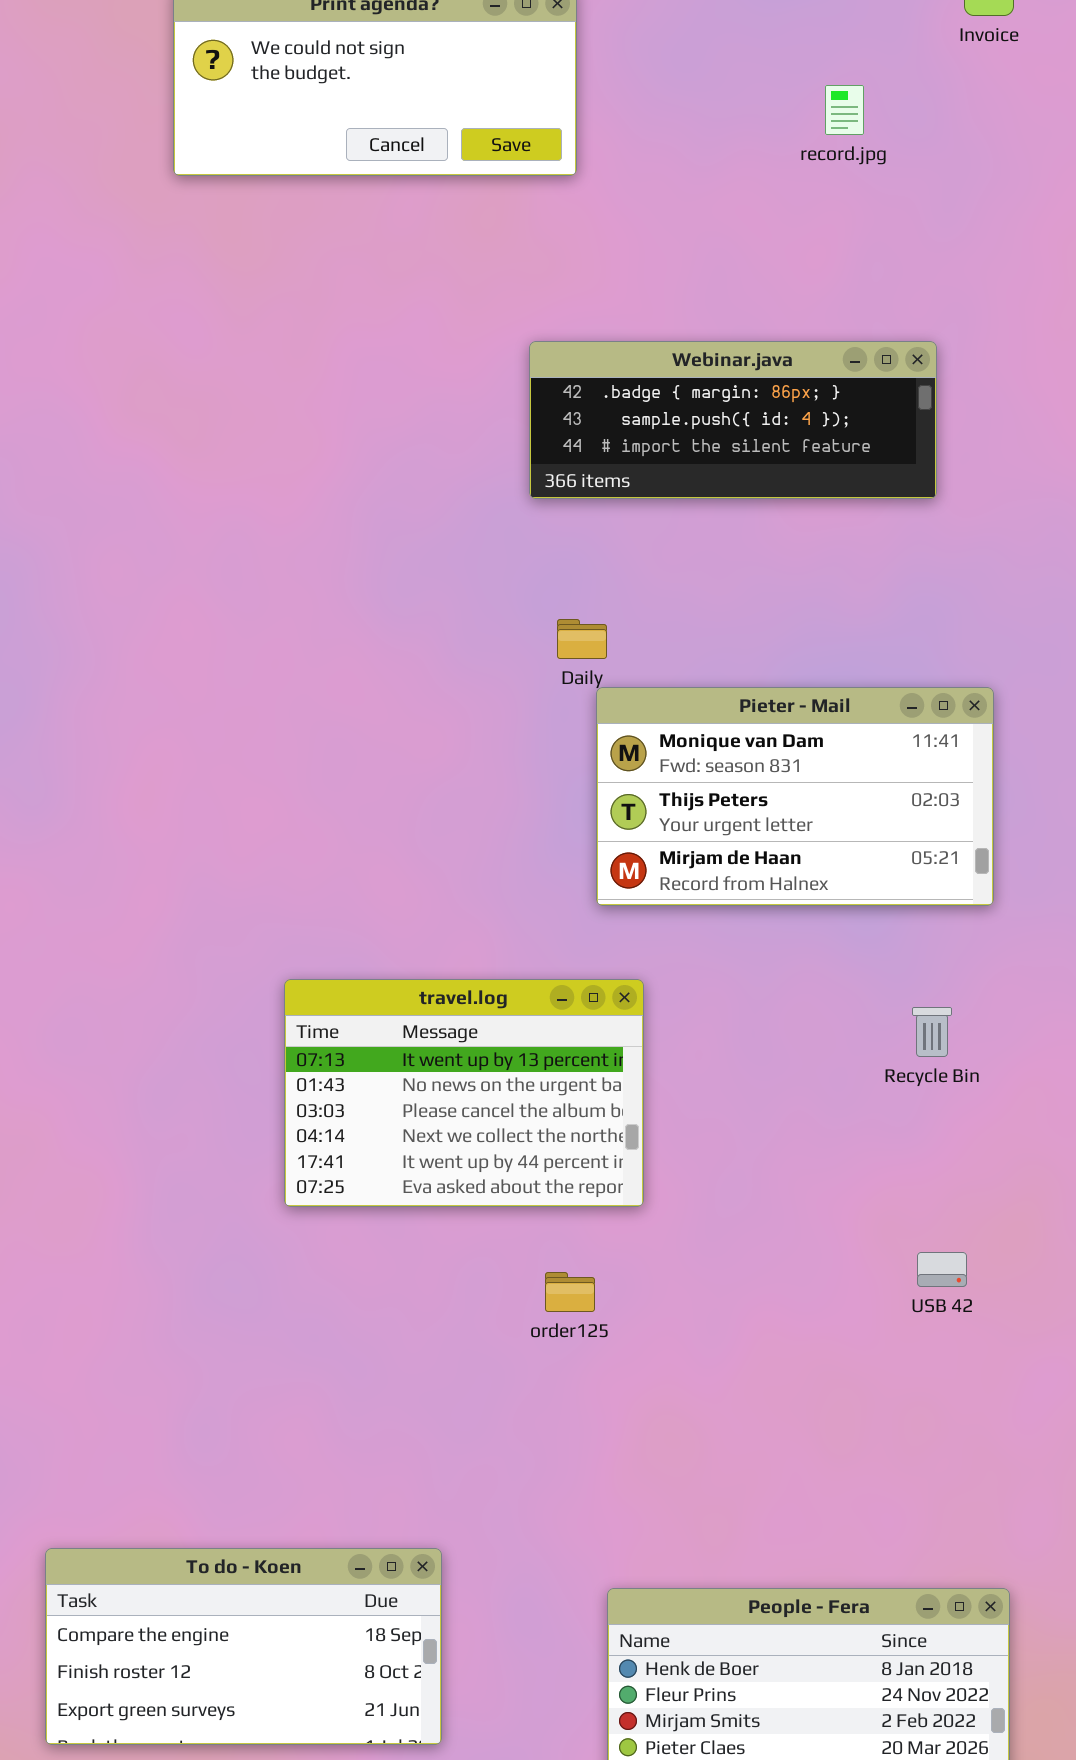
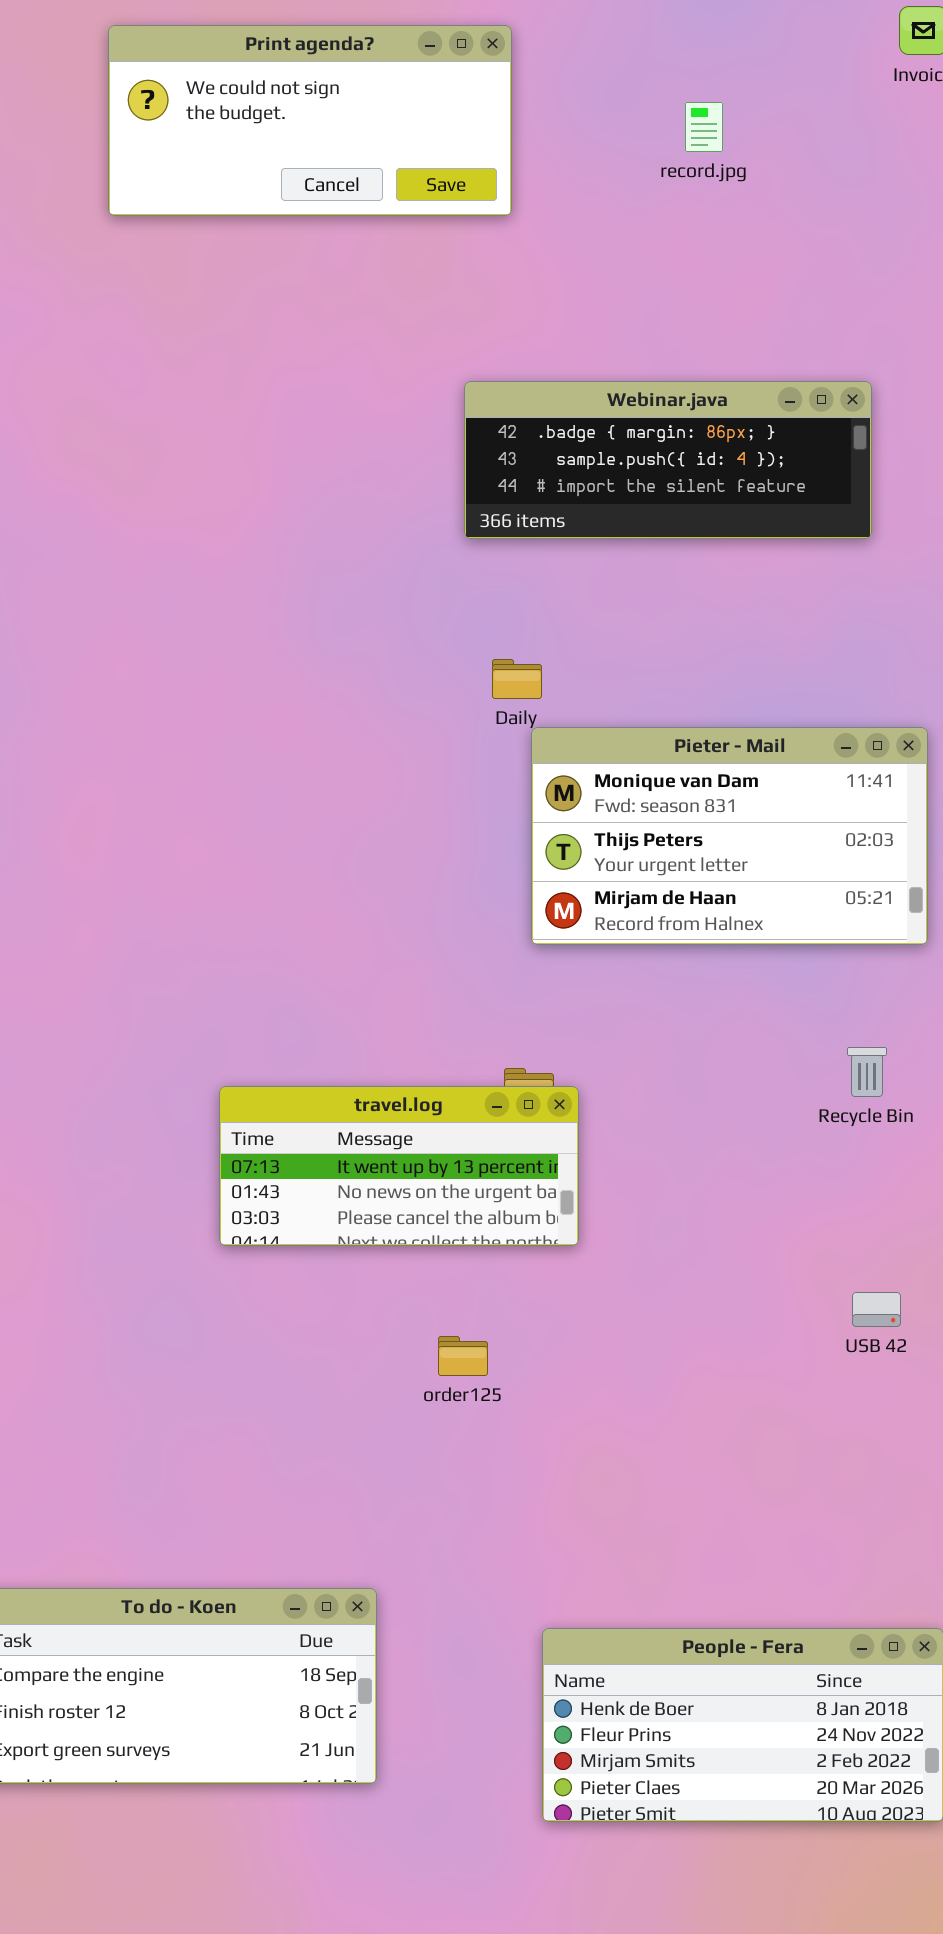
record.jpg: [825,85,864,135] -> [685,102,723,152], moved
travel.log: [284,979,644,1207] -> [219,1086,579,1246], resized
order125: [545,1272,595,1312] -> [438,1336,488,1376], moved

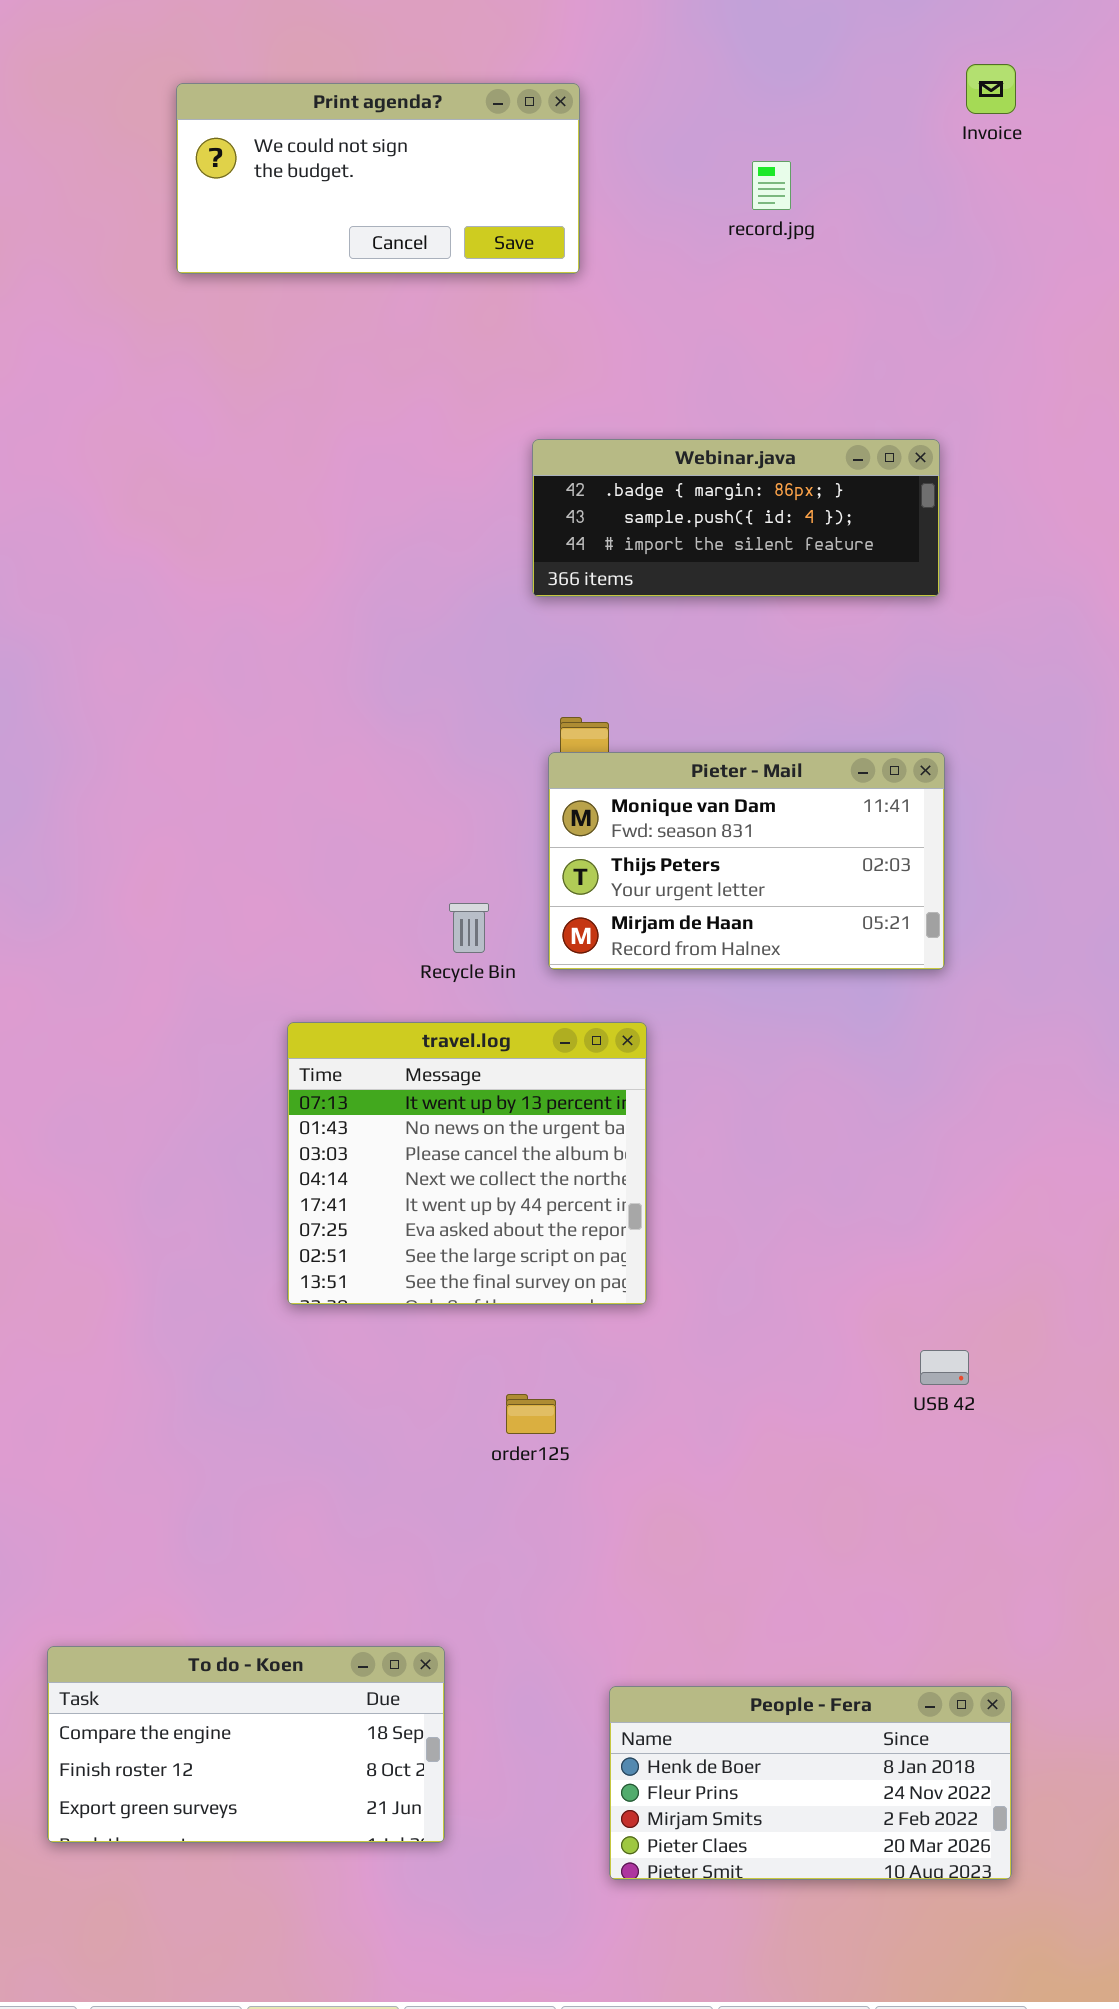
Pieter - Mail: [531,727,928,945] -> [548,752,945,970], moved
Recycle Bin: [847,1047,887,1097] -> [449,903,489,953], moved
travel.log: [219,1086,579,1246] -> [287,1022,647,1305], resized

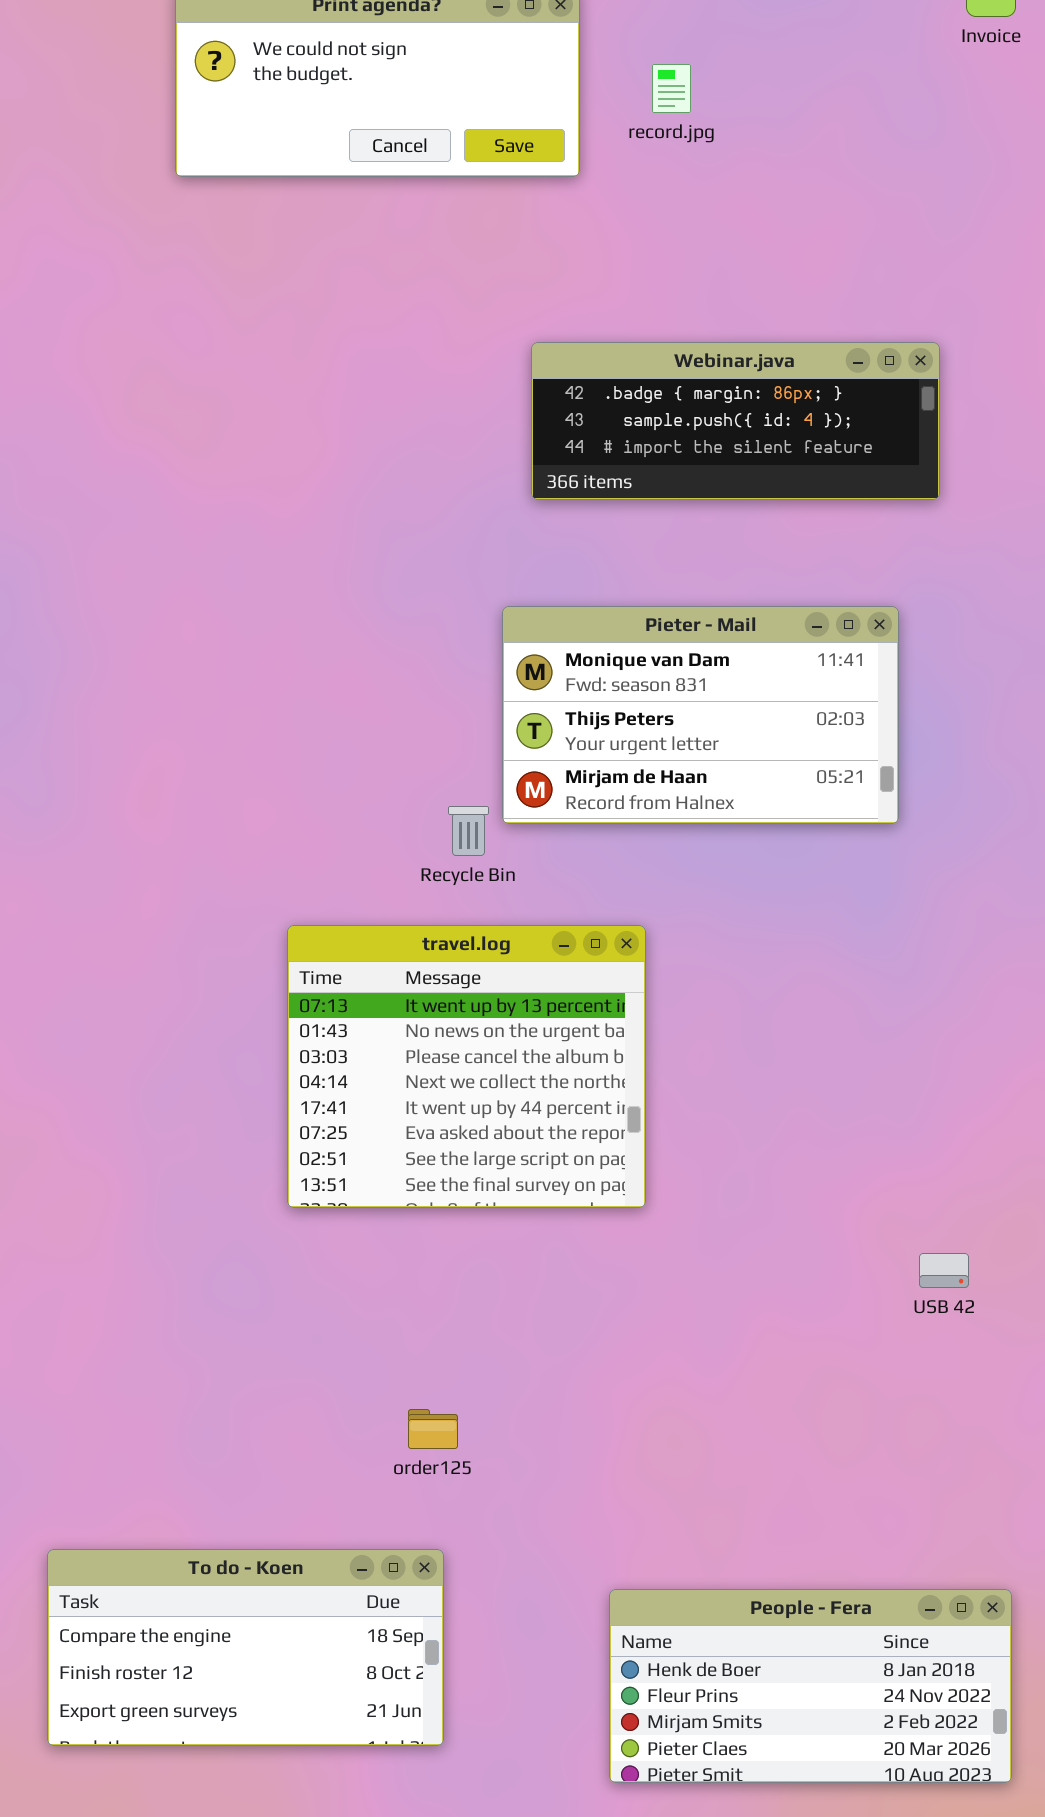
record.jpg: [752,161,791,210] -> [652,64,691,113], moved
Pieter - Mail: [548,752,945,970] -> [502,606,899,824], moved
order125: [506,1394,556,1434] -> [408,1409,458,1449], moved

